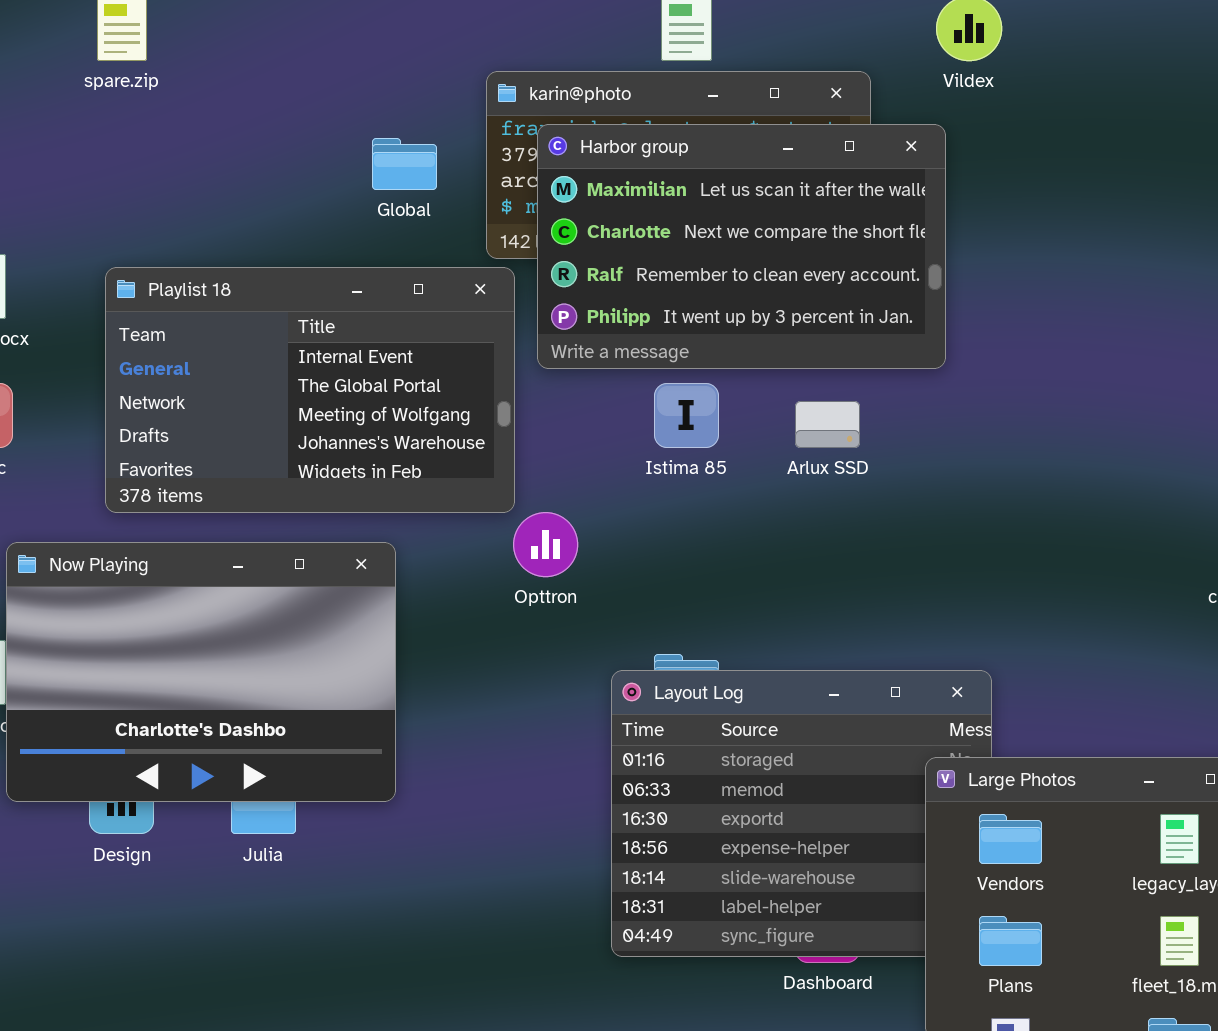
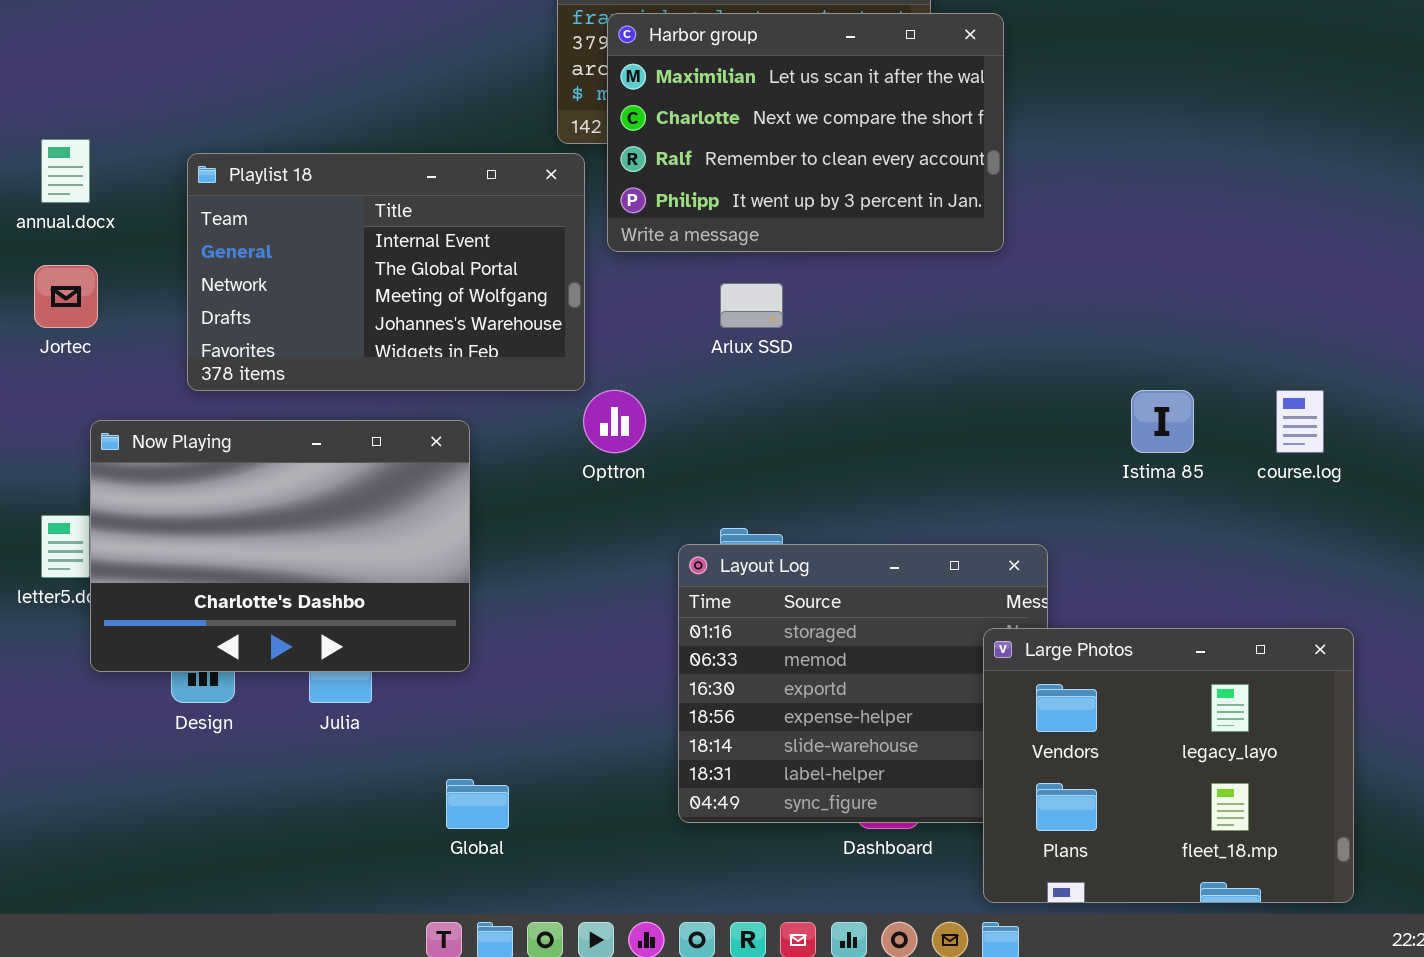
Global: [372,138,437,190] -> [446,779,509,829], moved
Istima 85: [654,383,719,448] -> [1131,390,1194,453], moved
Arlux SSD: [795,401,860,448] -> [720,283,783,328], moved

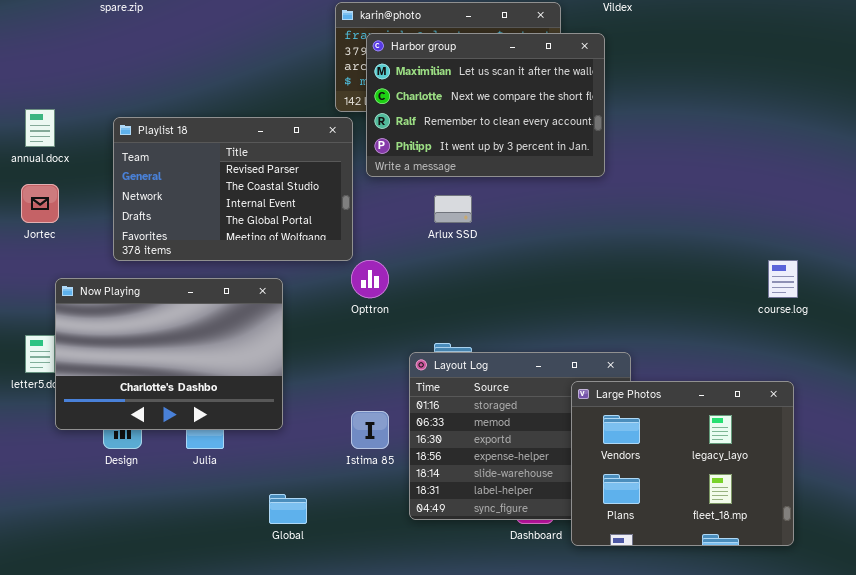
Playlist 18: [187,153,585,391] -> [113,117,353,261], scrolled up 2 rows
Istima 85: [1131,390,1194,453] -> [351,411,389,449], moved
Large Photos: [983,628,1354,903] -> [571,381,794,546], moved

